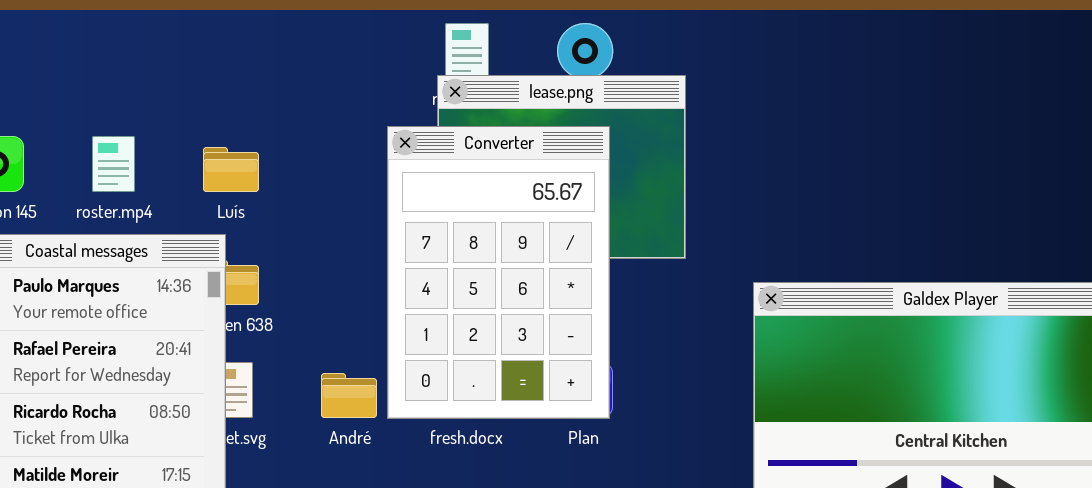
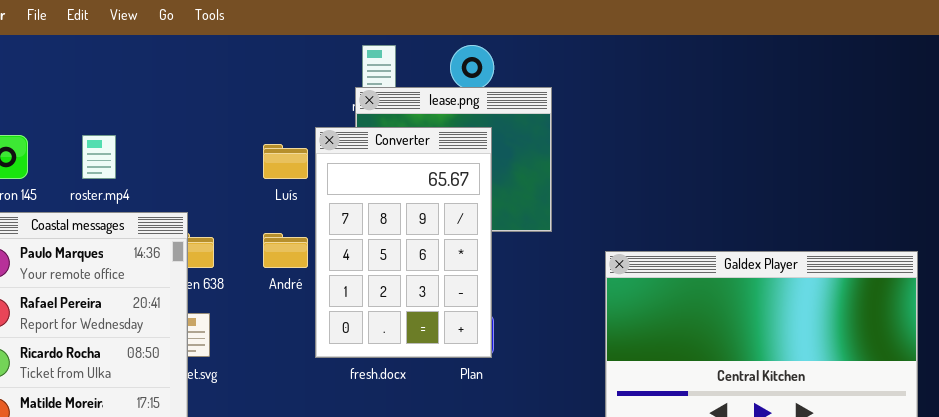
Luís: [203,147,259,192] -> [263,144,308,179], moved
André: [321,373,377,418] -> [263,233,308,268], moved

